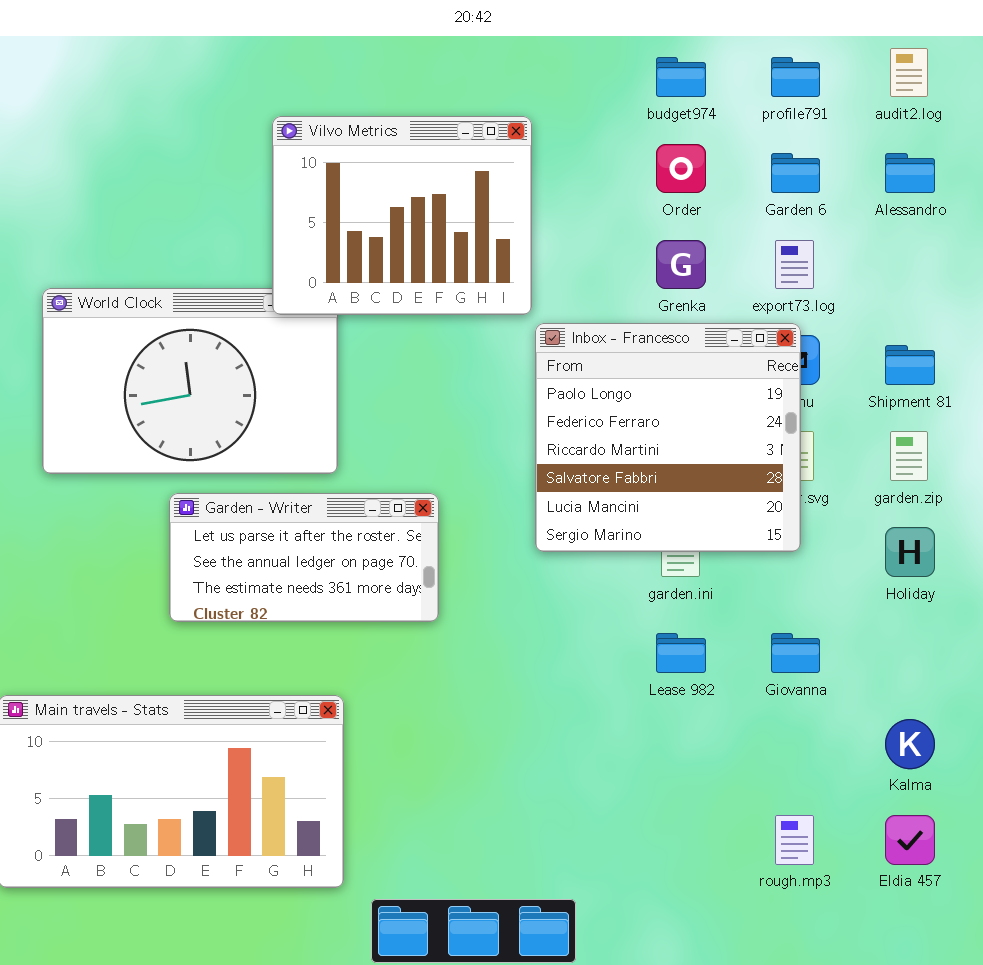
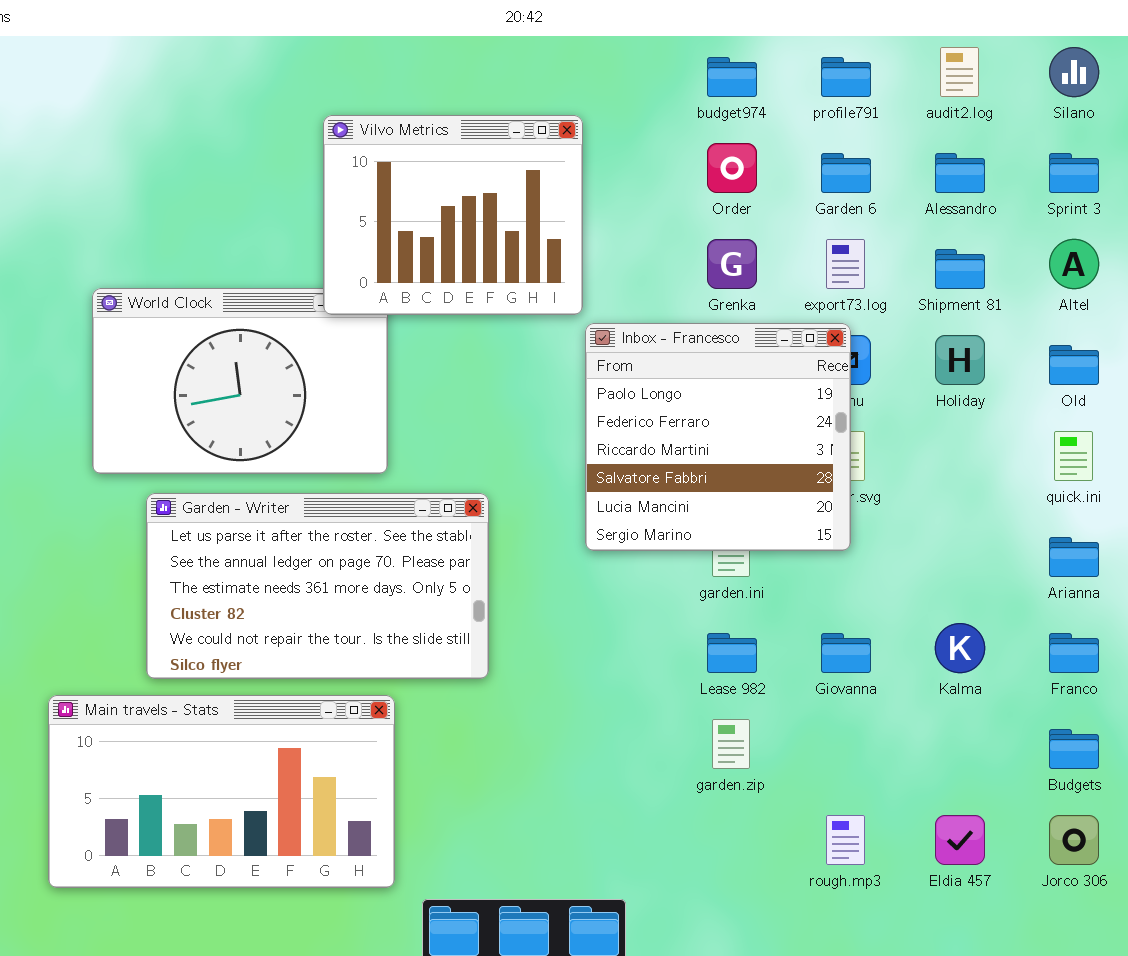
Shipment 81: [885,345,935,385] -> [935,249,985,289], moved
garden.zip: [890,431,928,481] -> [712,719,750,769], moved
Garden - Writer: [169,493,439,622] -> [146,493,489,679], resized
Holiday: [885,527,935,577] -> [935,335,985,385], moved
Kalma: [885,719,935,769] -> [935,623,985,673], moved

